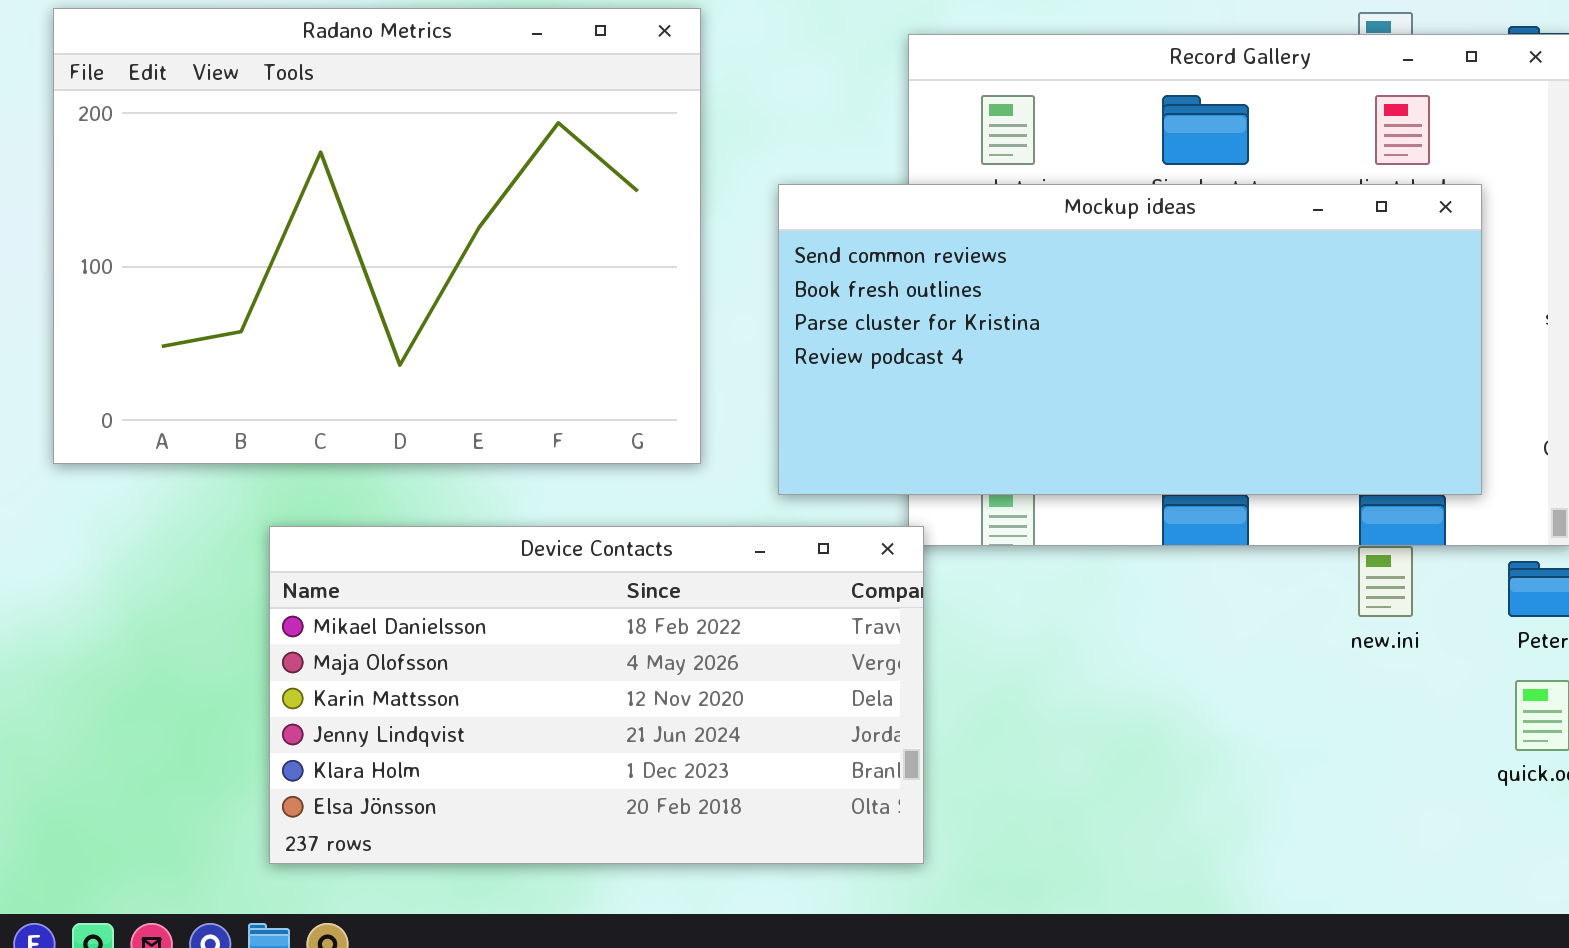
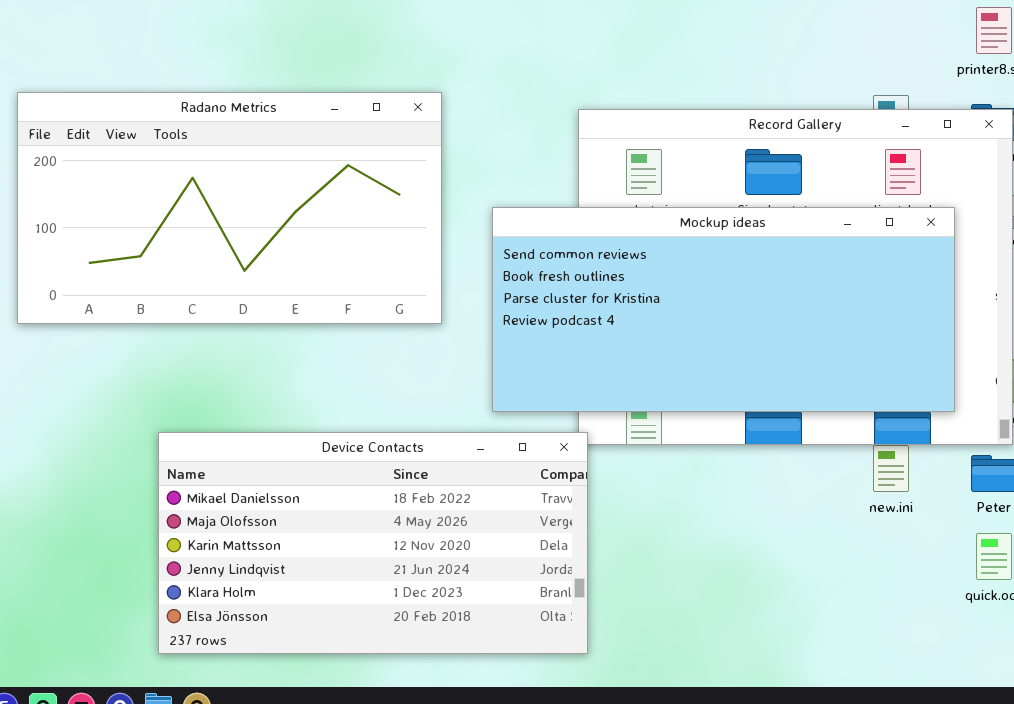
Radano Metrics: [53,8,701,464] -> [17,92,442,324], resized

